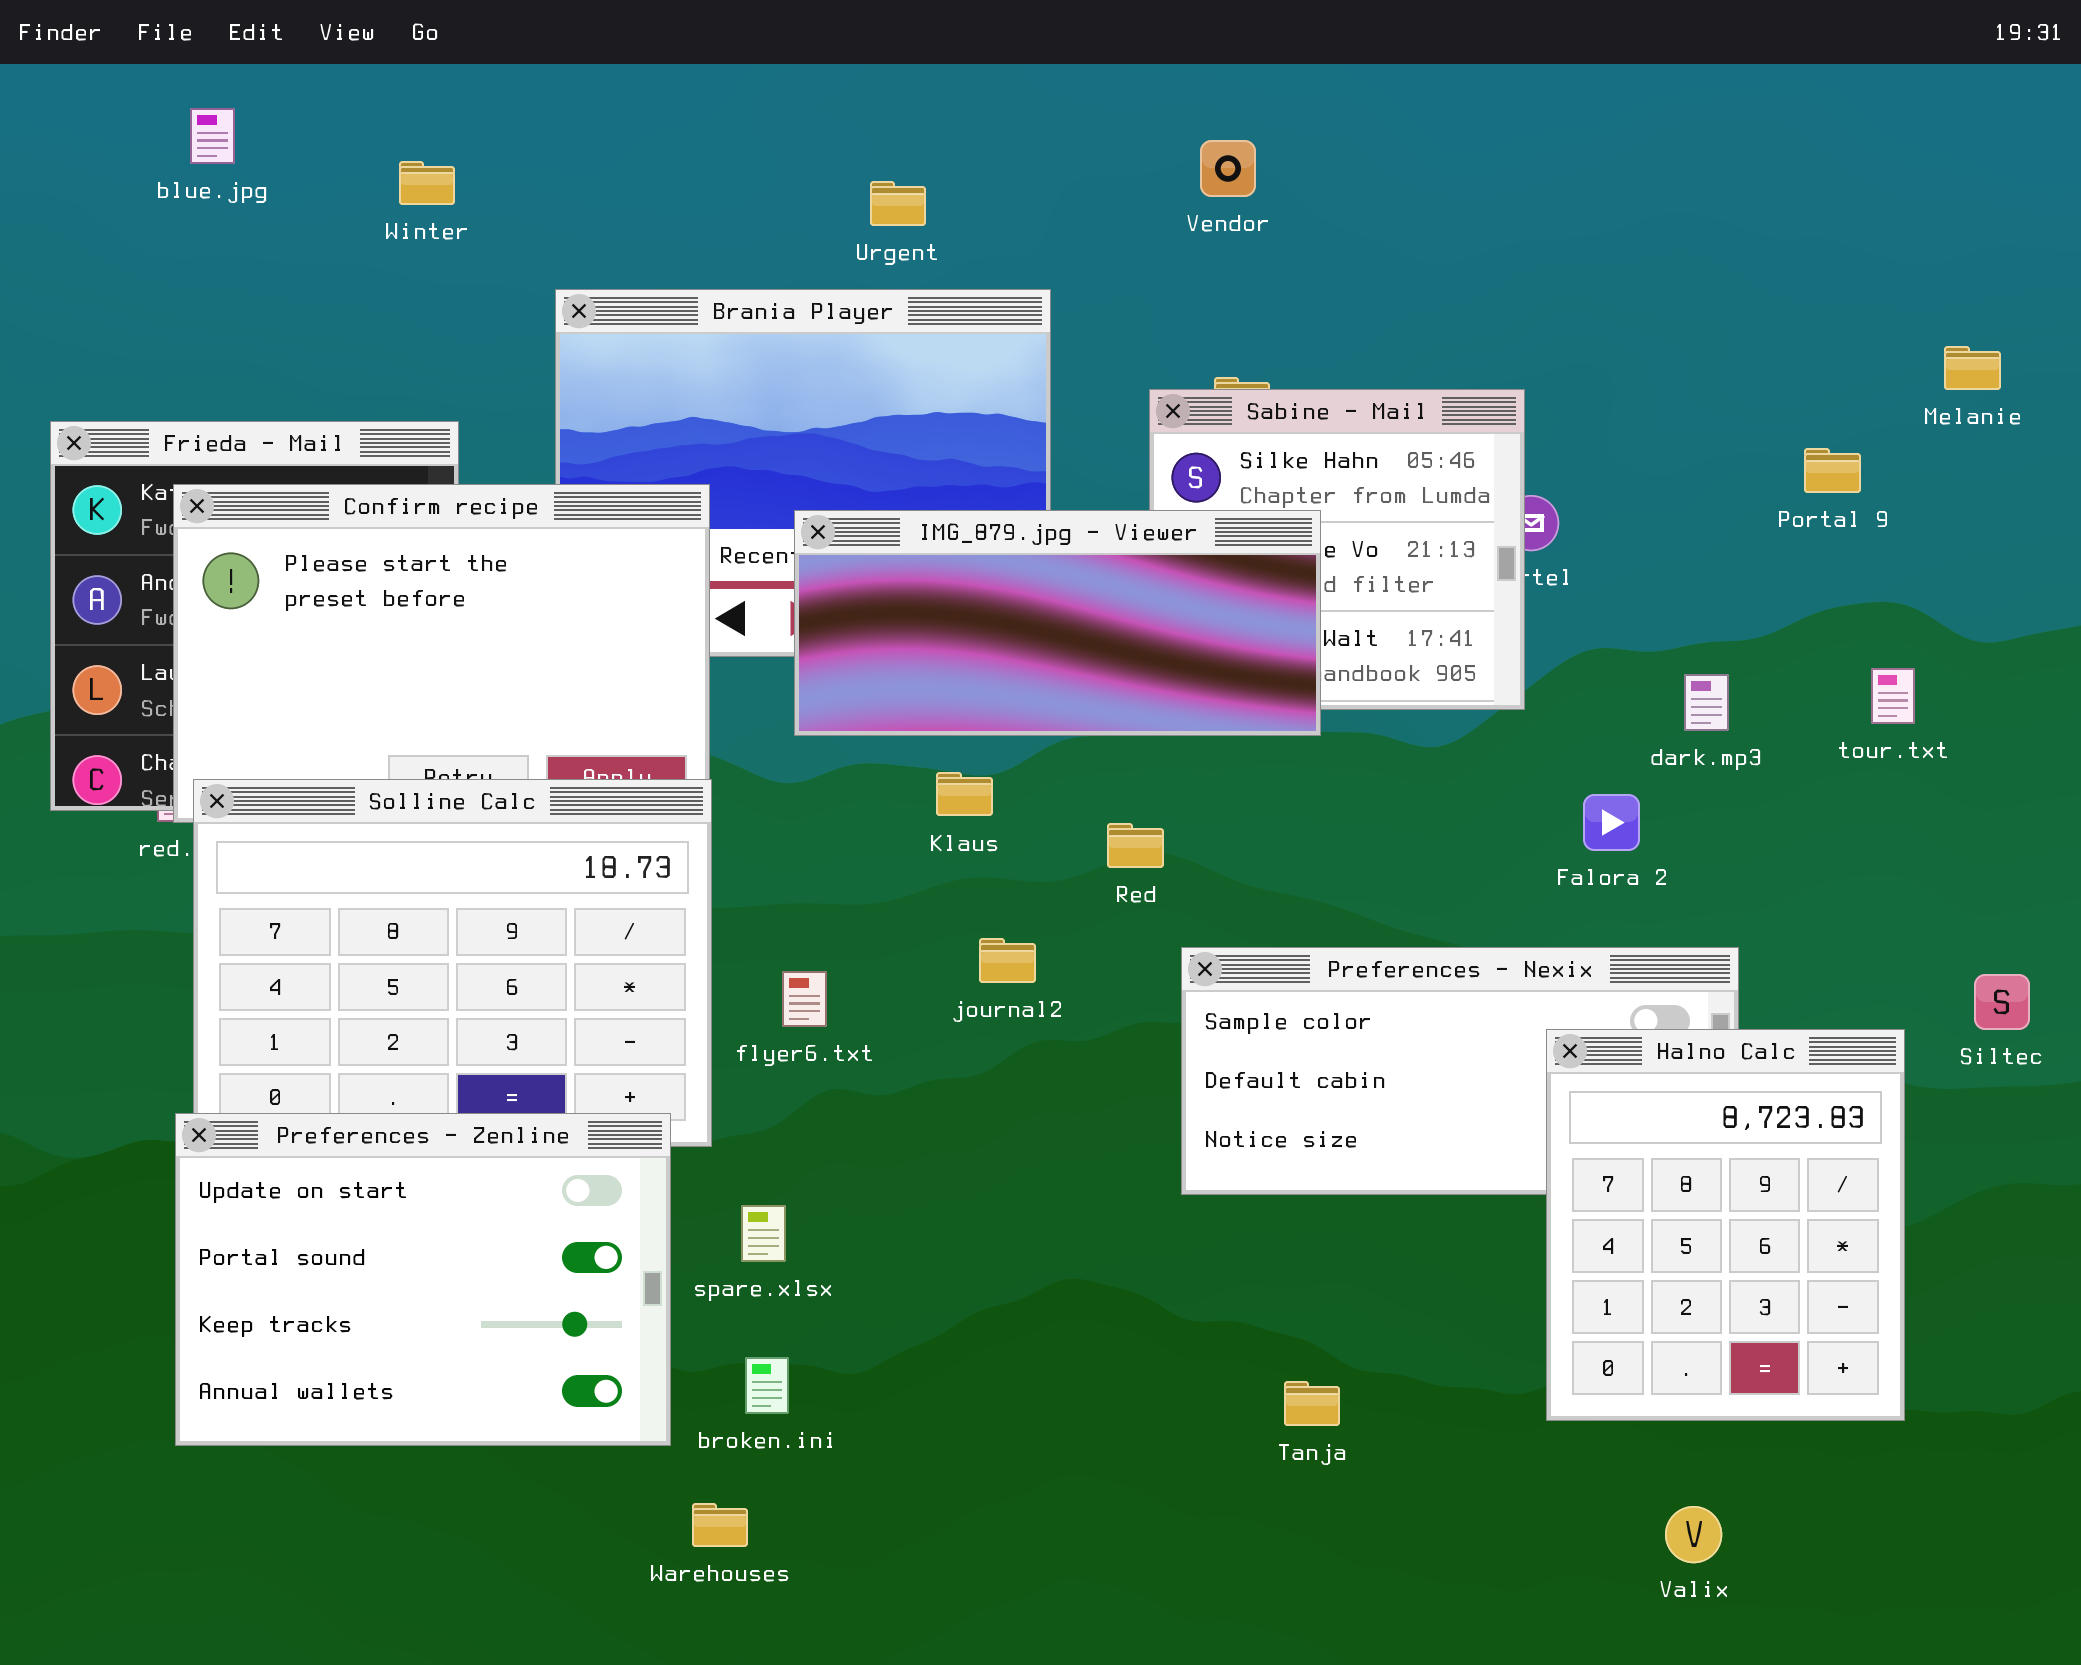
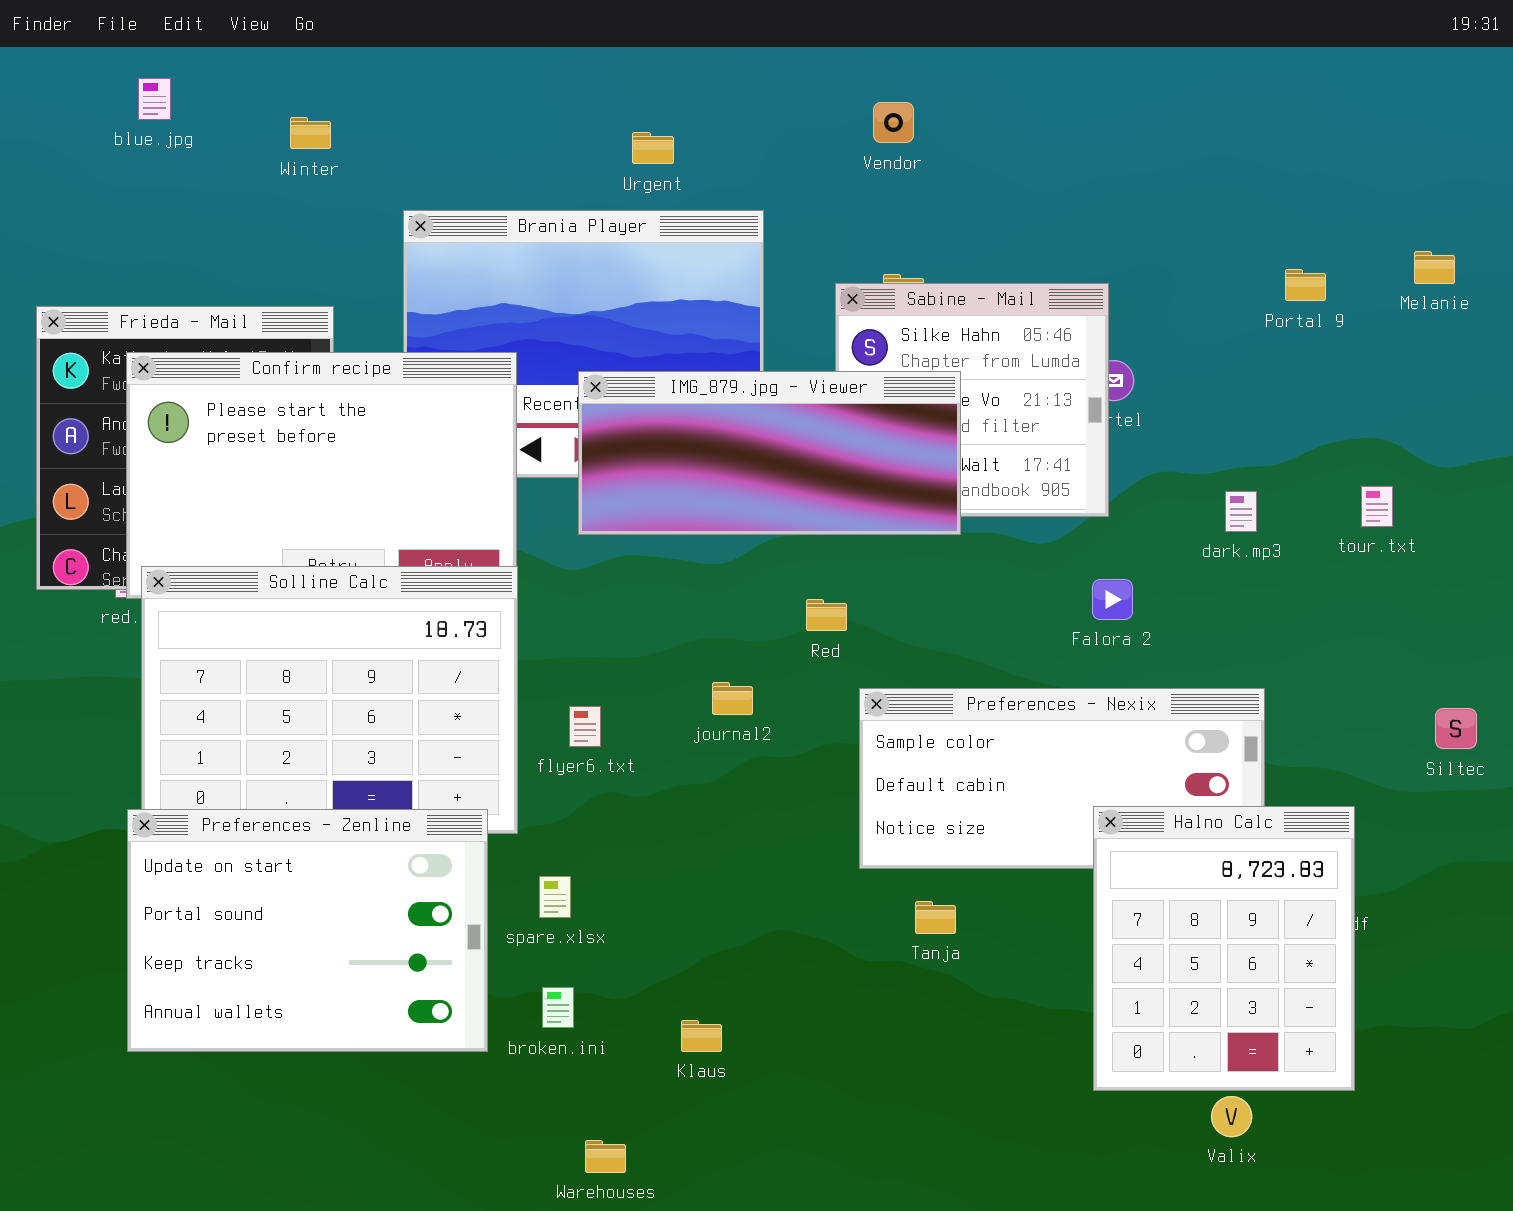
Portal 9: [1804,448,1861,493] -> [1285,269,1326,301], moved
Klaus: [936,772,993,816] -> [681,1020,722,1052], moved
Falora 2: [1583,794,1640,851] -> [1092,579,1133,620], moved
Halno Calc: [1546,1029,1905,1421] -> [1093,806,1355,1091], moved
Tanja: [1284,1381,1340,1426] -> [915,901,956,934], moved
Warehouses: [692,1503,748,1547] -> [585,1140,626,1173], moved

